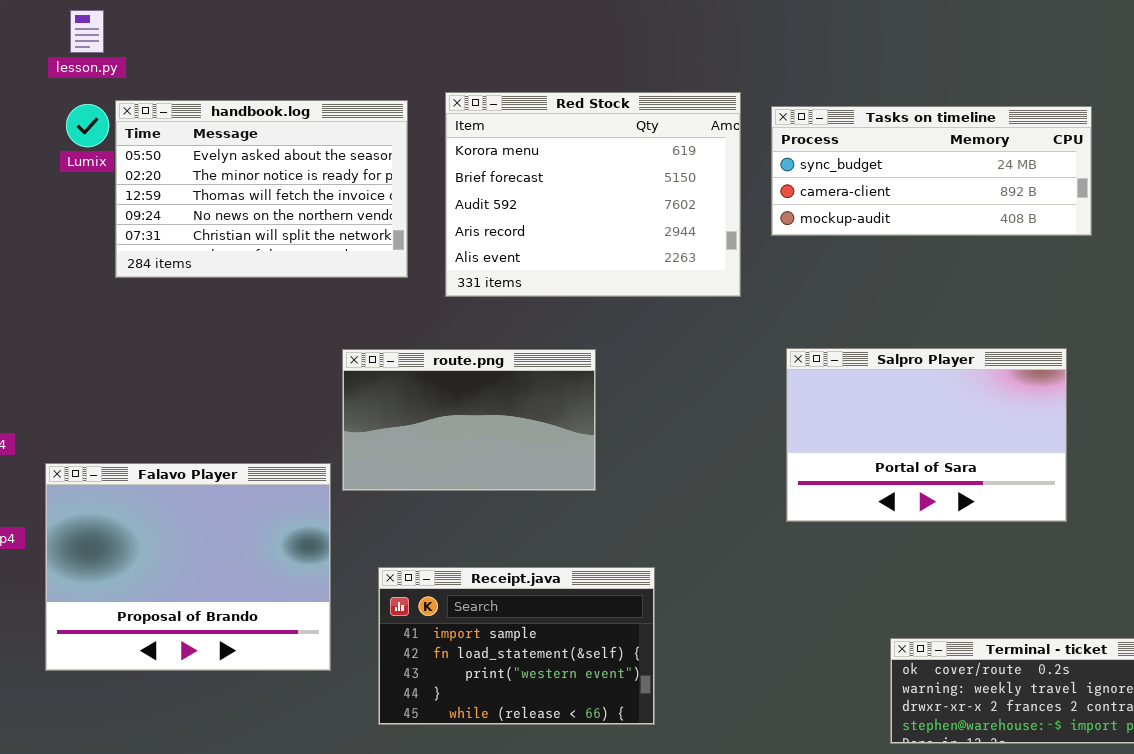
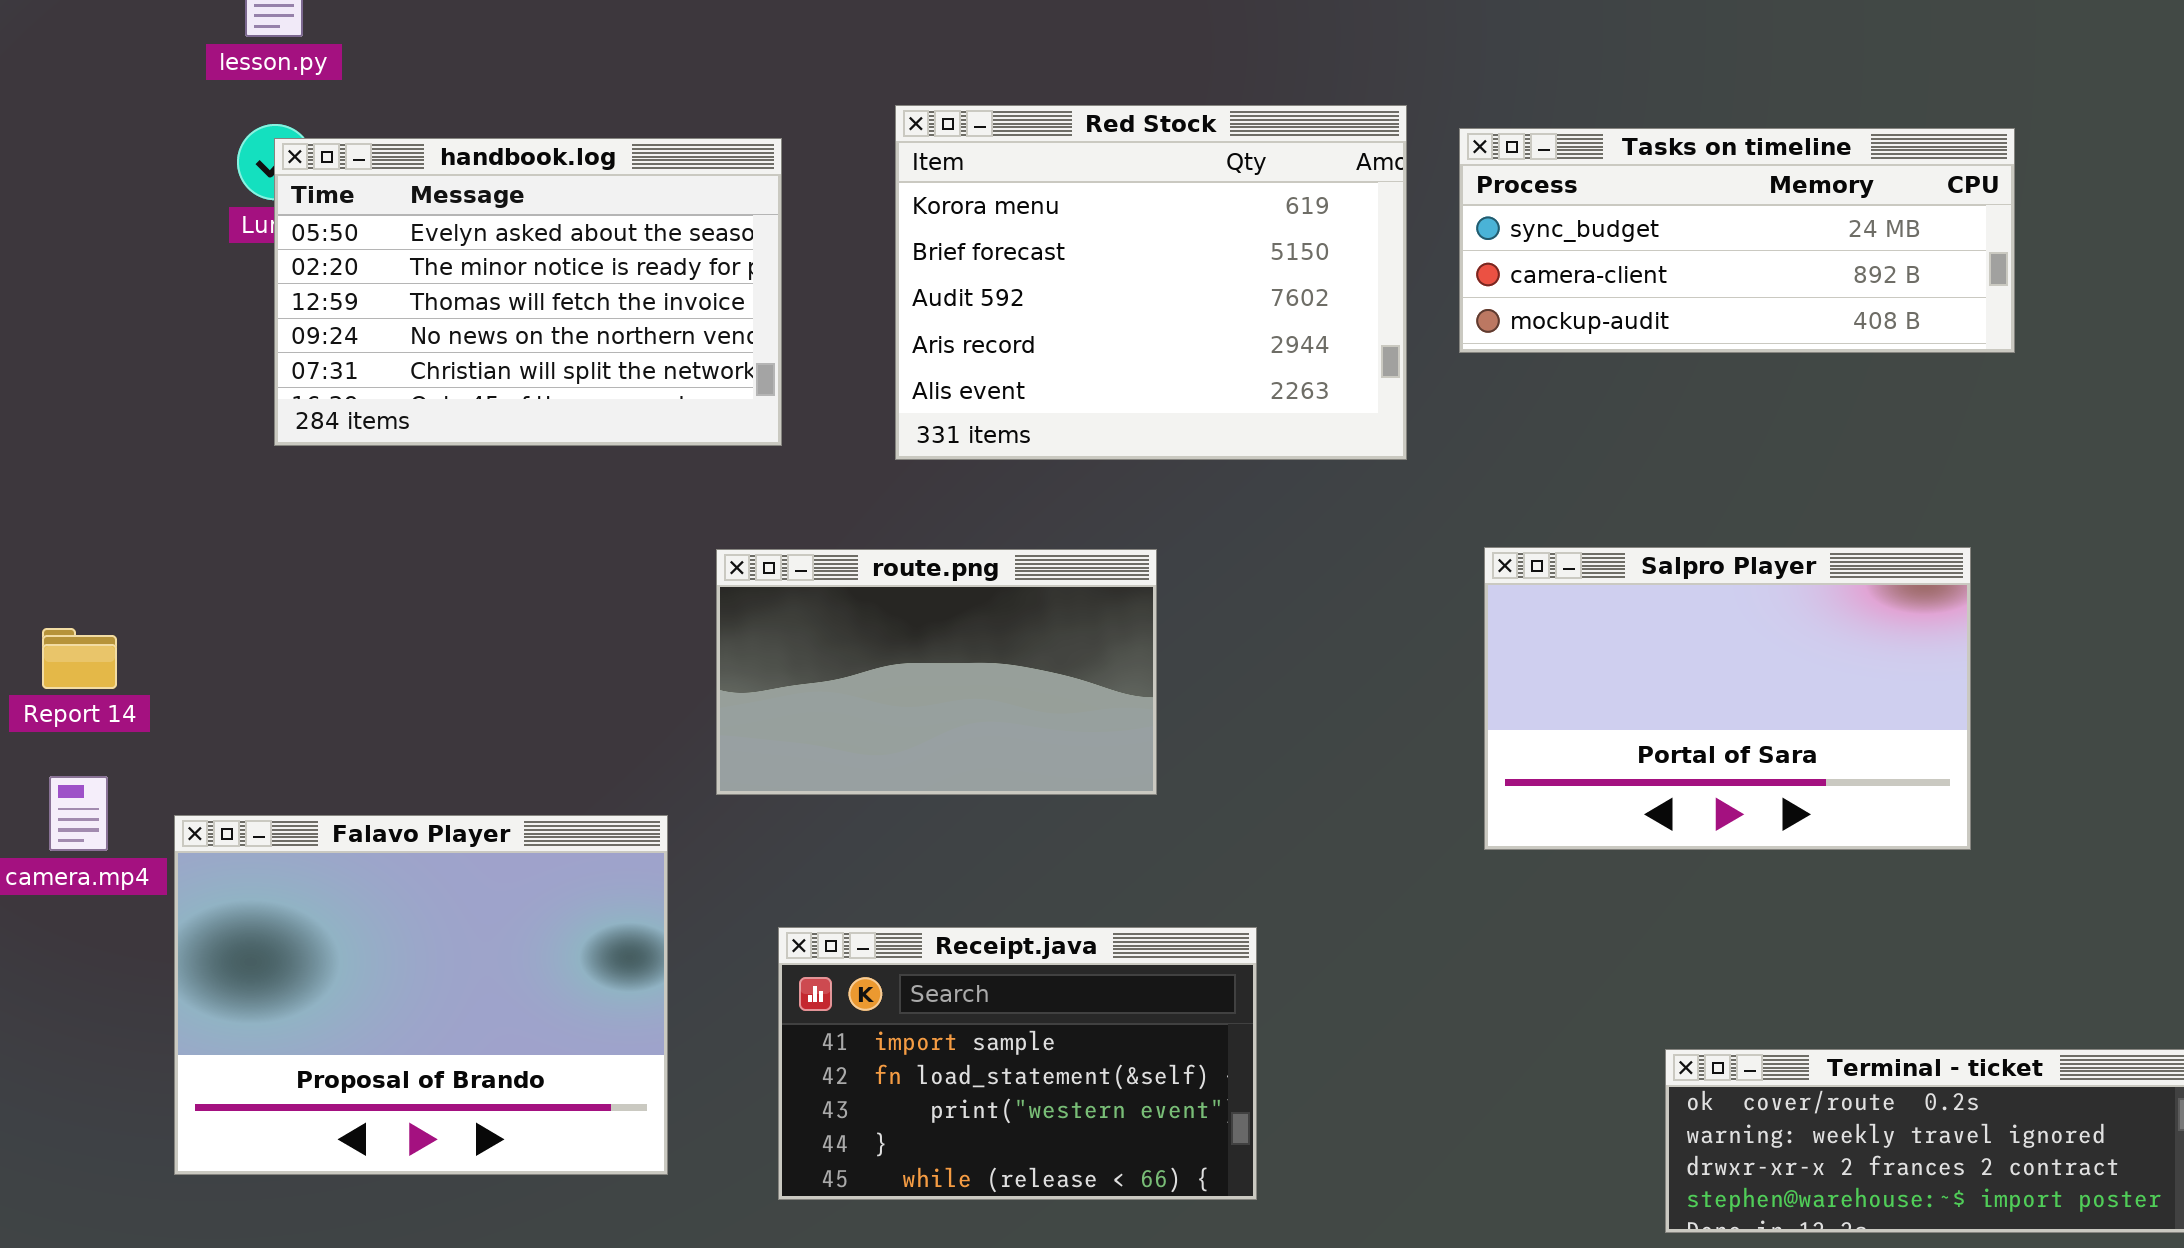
handbook.log: [115,100,408,278] -> [274,138,782,446], moved
Falavo Player: [45,463,331,671] -> [174,815,668,1175], moved

